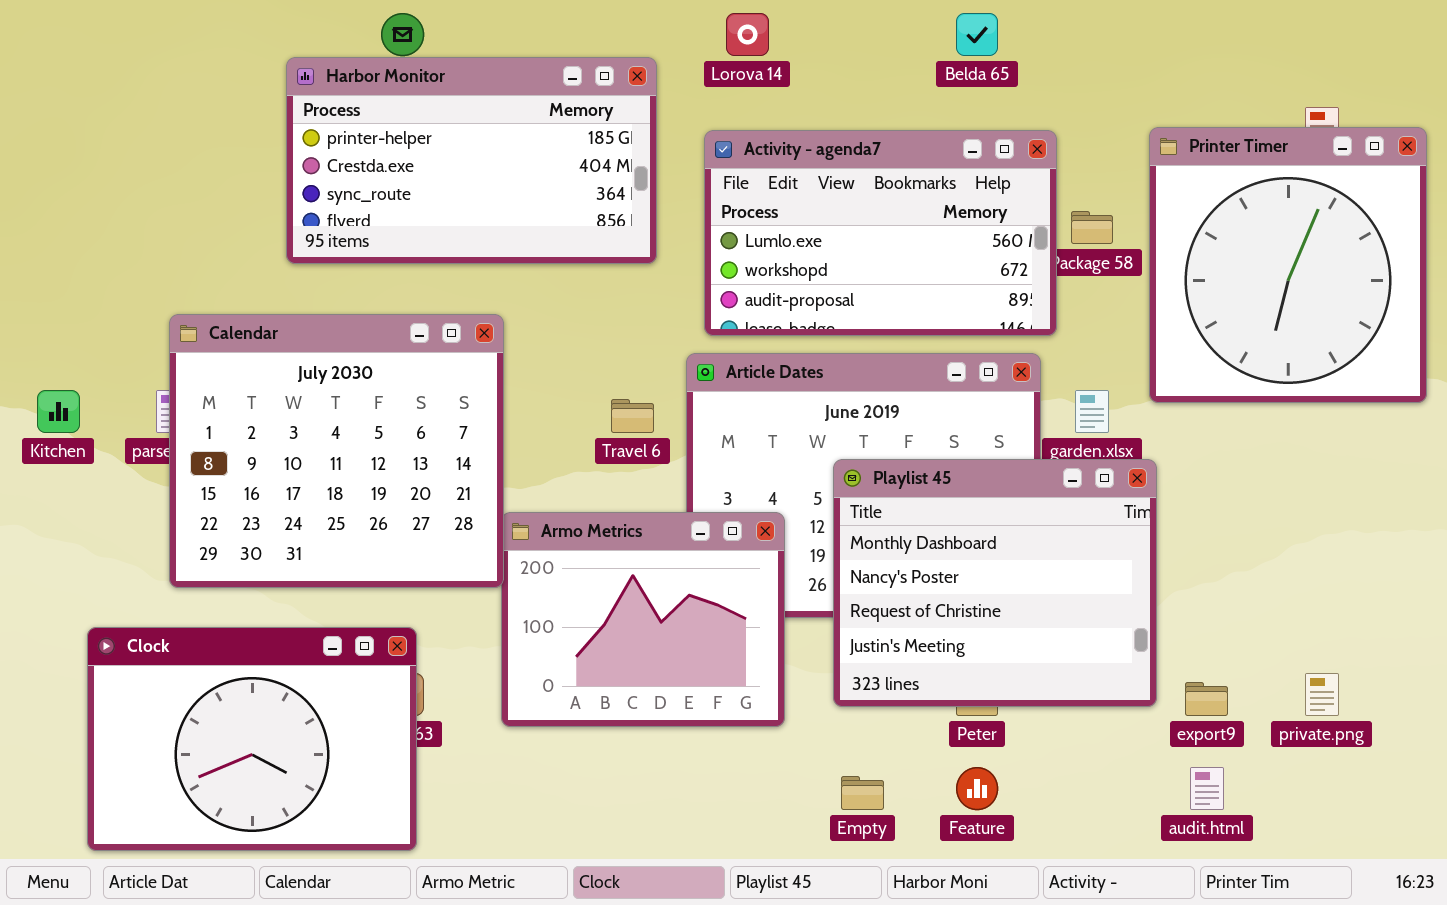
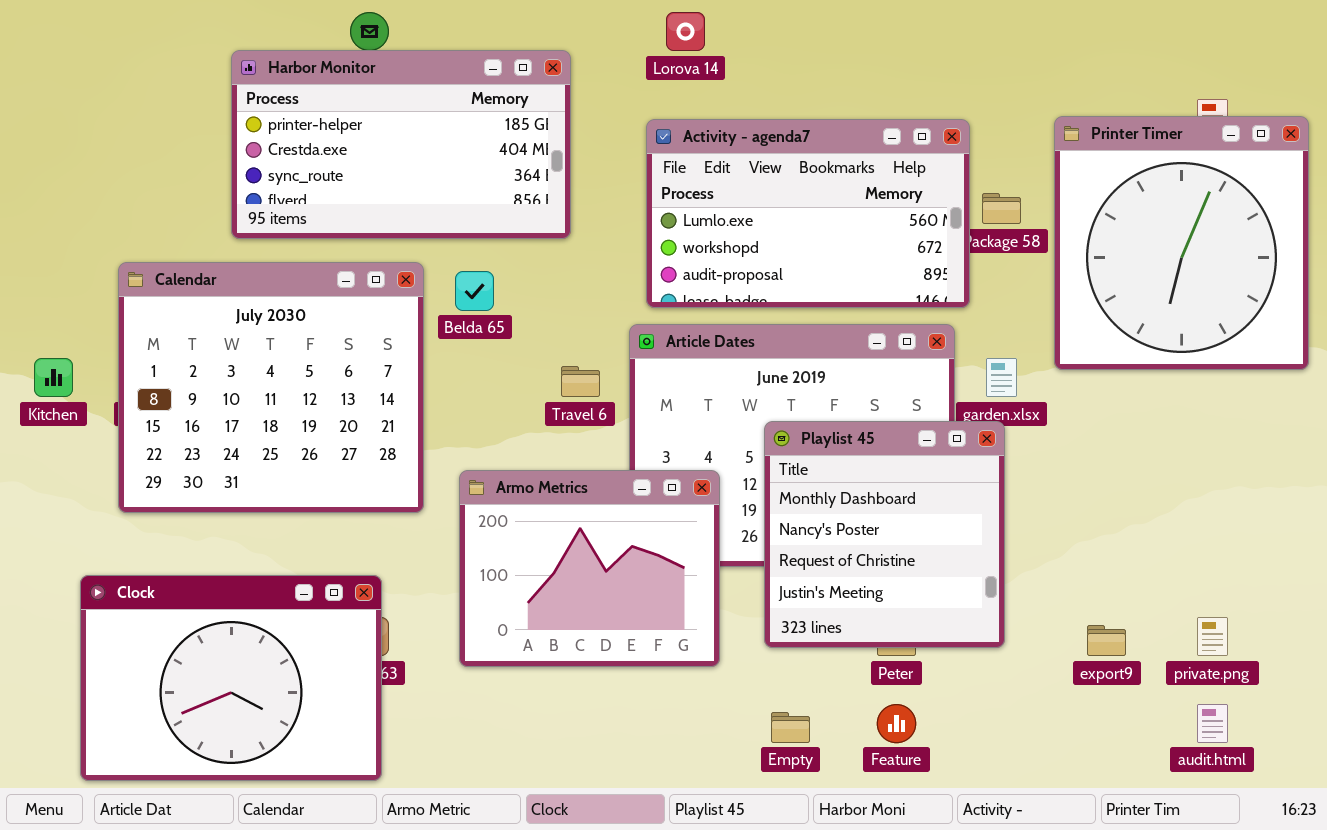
Belda 65: [956,13,998,56] -> [455,271,494,311], moved
Harbor Monitor: [286,57,657,264] -> [231,50,571,239], moved
Calendar: [169,314,504,588] -> [118,262,424,513], moved
Playlist 45: [833,459,1157,707] -> [764,421,1005,648], resized
audit.html: [1190,767,1224,810] -> [1197,704,1228,743], moved

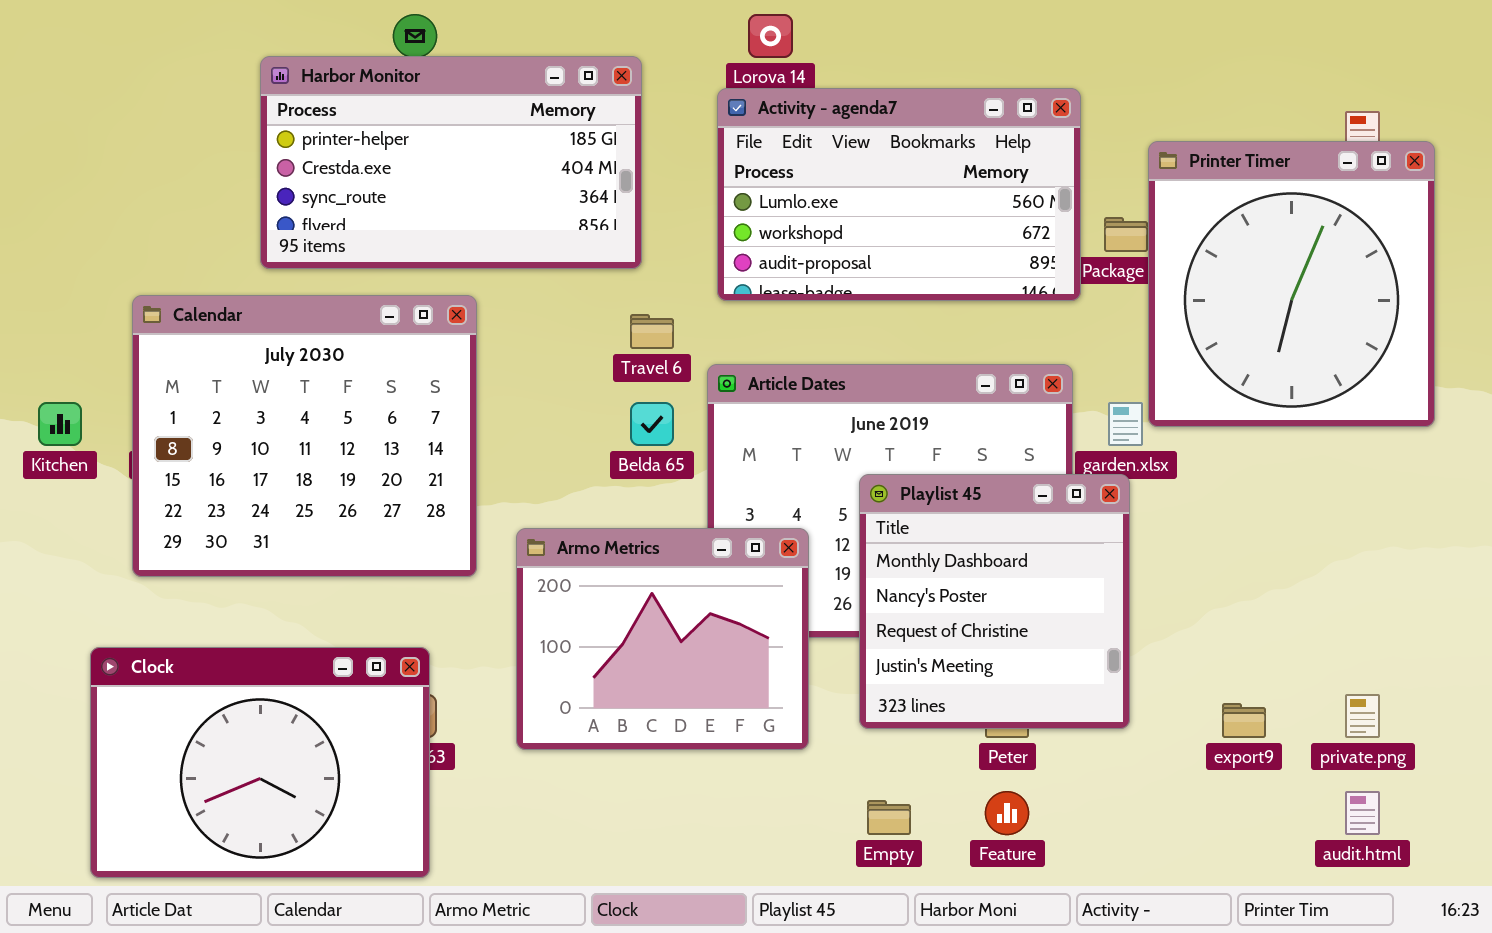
Printer Timer: [1054,116,1309,370] -> [1148,141,1435,427], moved
Activity - agenda7: [646,119,970,308] -> [717,88,1081,301], moved
Belda 65: [455,271,494,311] -> [630,402,674,446], moved
Travel 6: [561,366,600,397] -> [630,314,674,349], moved

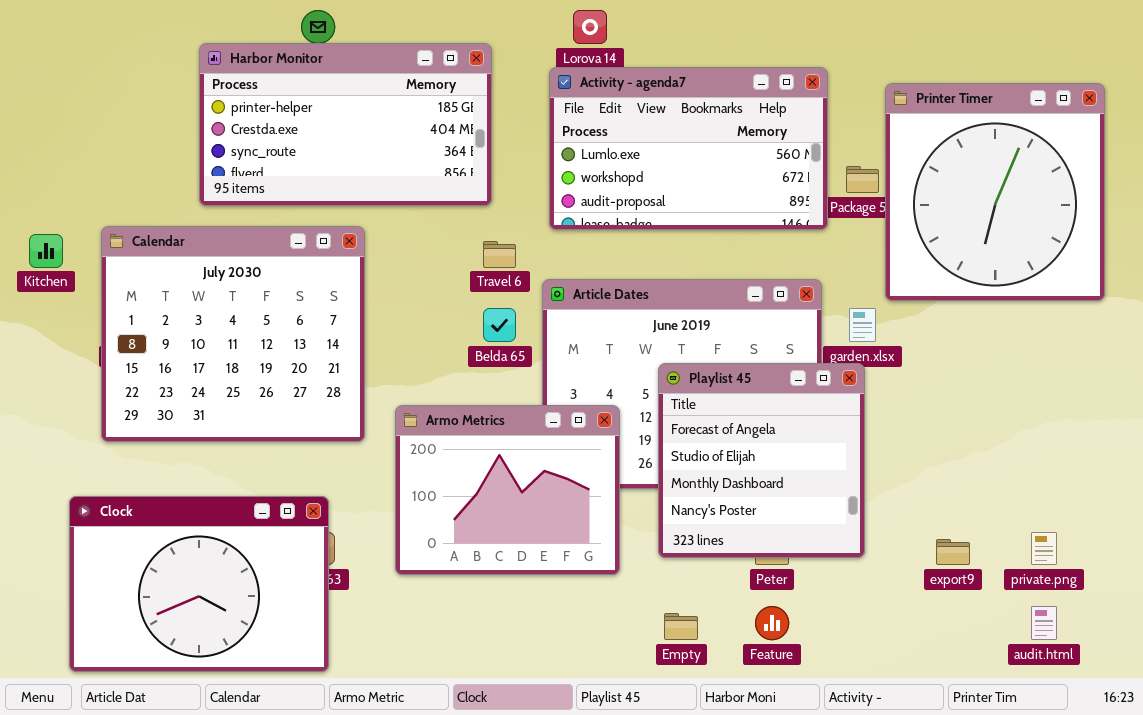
Printer Timer: [1148,141,1435,427] -> [885,83,1105,301], moved
Kitchen: [38,402,82,446] -> [29,234,63,268], moved
Playlist 45: [859,474,1130,729] -> [658,363,865,558], scrolled up 2 rows

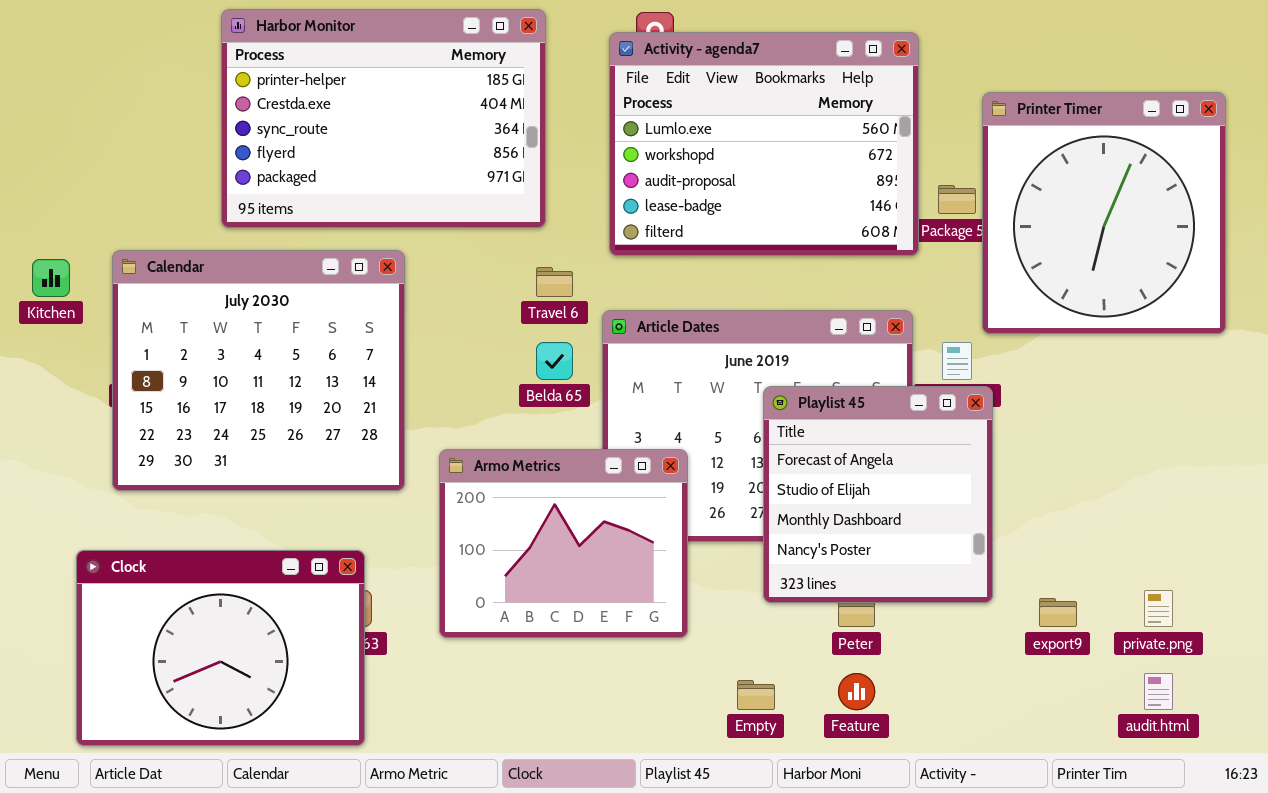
Harbor Monitor: [199,43,492,206] -> [221,9,546,228], resized
Activity - agenda7: [549,67,828,230] -> [609,32,919,256], resized
Playlist 45: [658,363,865,558] -> [763,386,993,603], moved

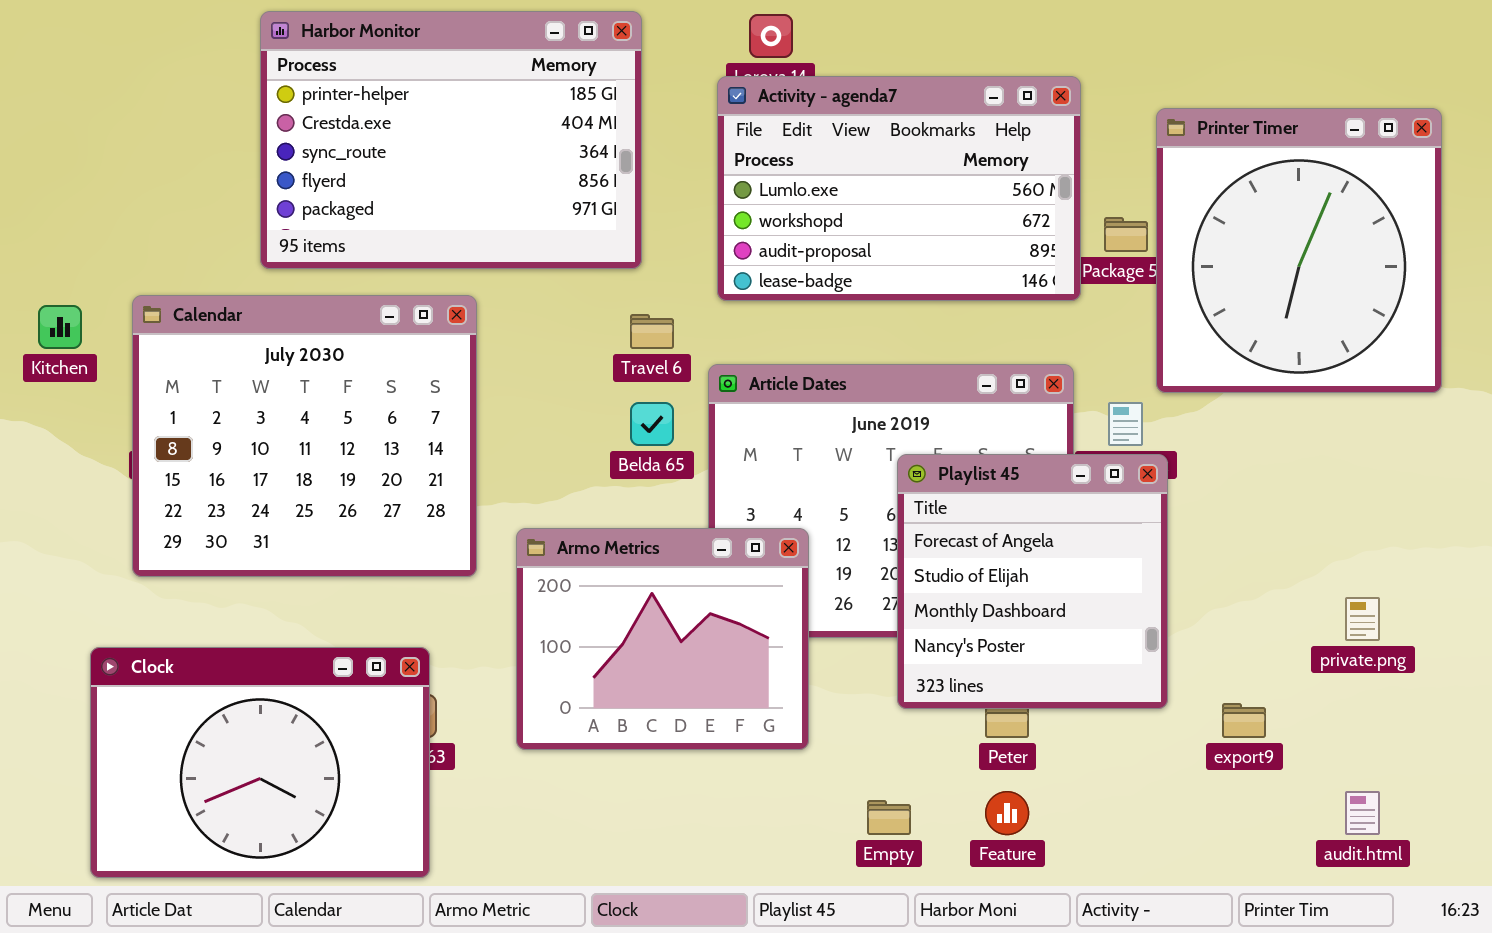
Activity - agenda7: [609,32,919,256] -> [717,76,1081,301], resized
private.png: [1144,590,1173,627] -> [1345,597,1380,641], moved

